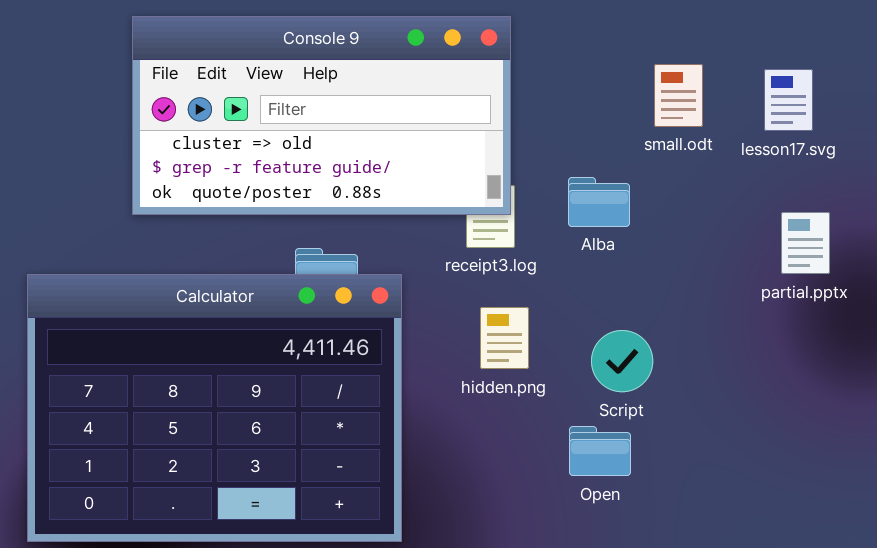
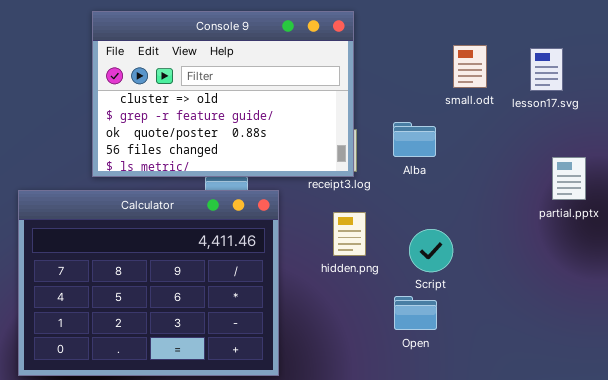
Console 9: [132,16,511,215] -> [92,11,354,177], resized
partial.pptx: [781,212,830,274] -> [552,157,586,200], moved

